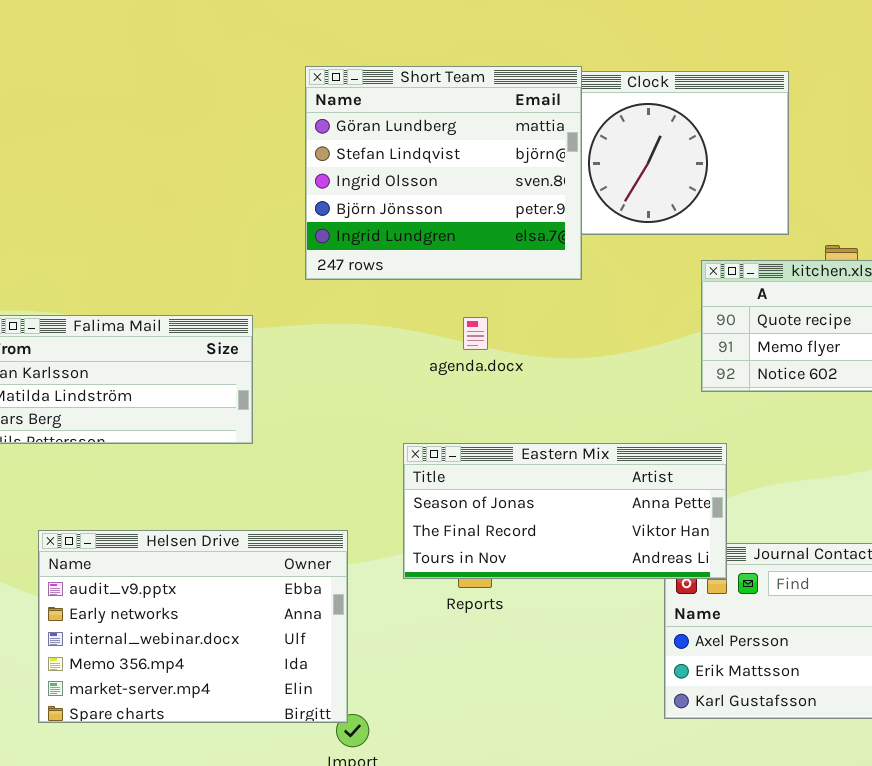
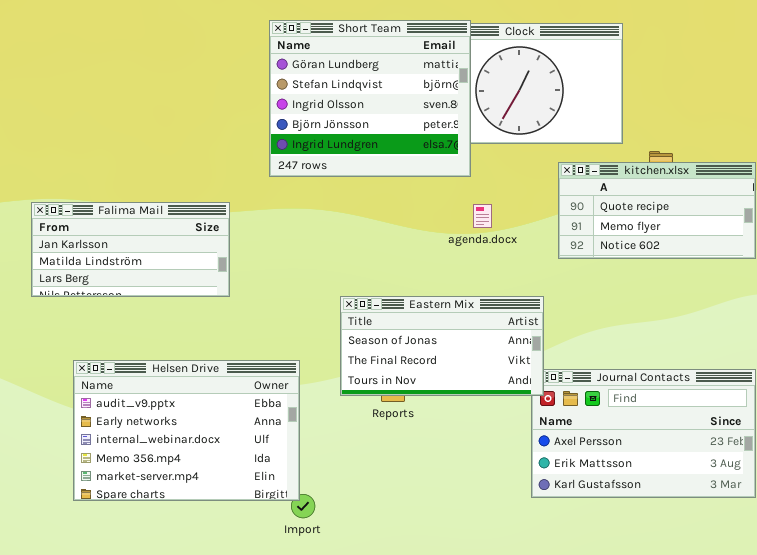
agenda.docx: [463,317,488,350] -> [473,204,492,228], moved
Eastern Mix: [403,443,727,579] -> [340,296,544,396], resized

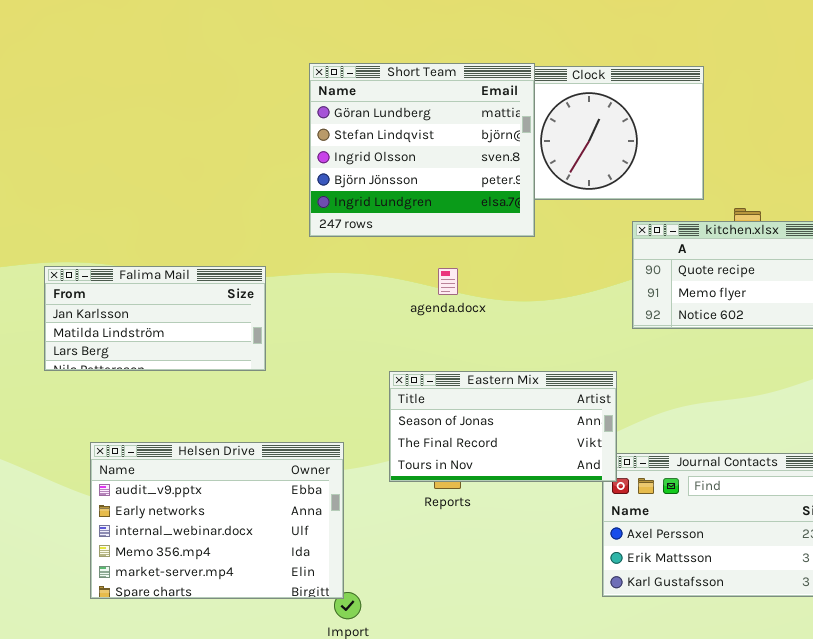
agenda.docx: [473,204,492,228] -> [438,268,458,295], moved

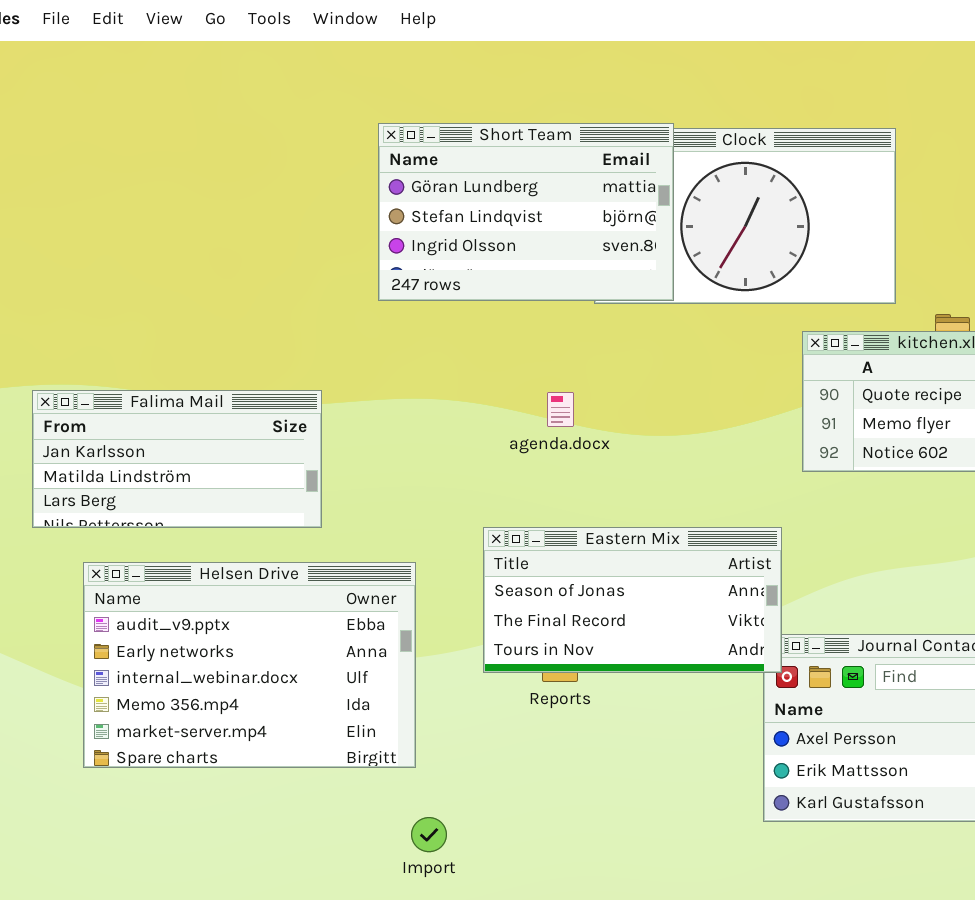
Short Team: [309,63,535,237] -> [378,123,674,301], resized
Helsen Drive: [90,442,344,599] -> [83,562,416,768], moved

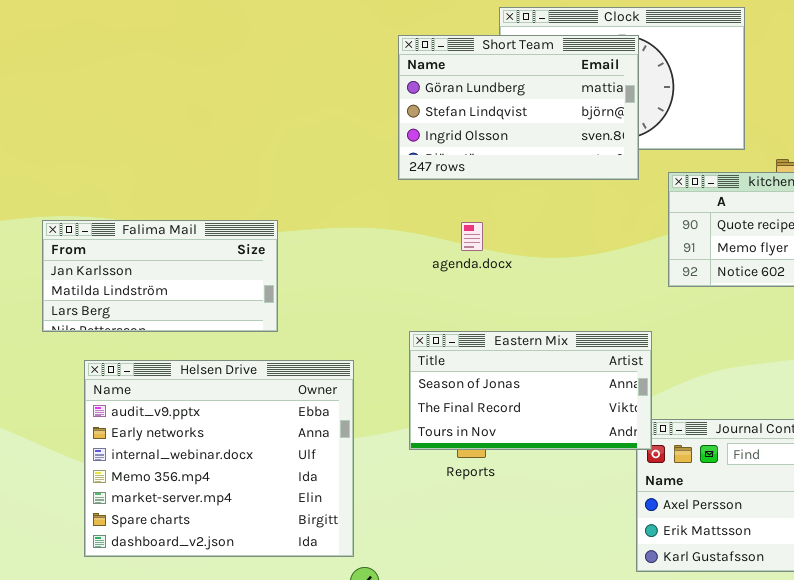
Short Team: [378,123,674,301] -> [398,35,639,180], moved
Helsen Drive: [83,562,416,768] -> [84,360,354,557], resized

